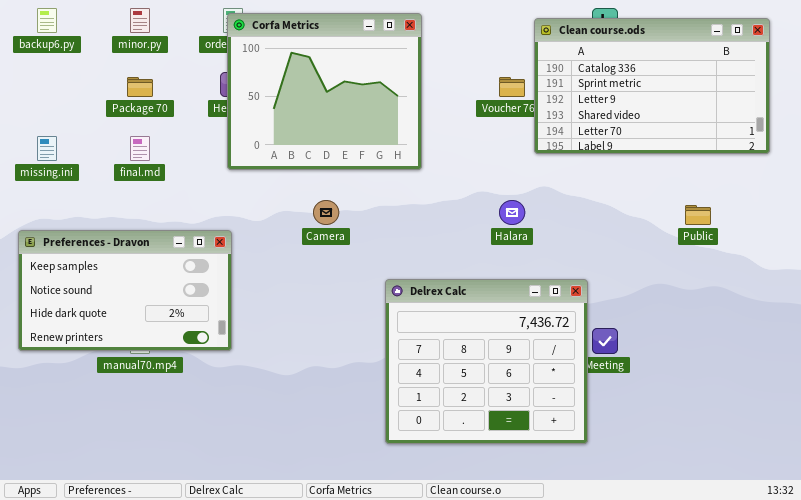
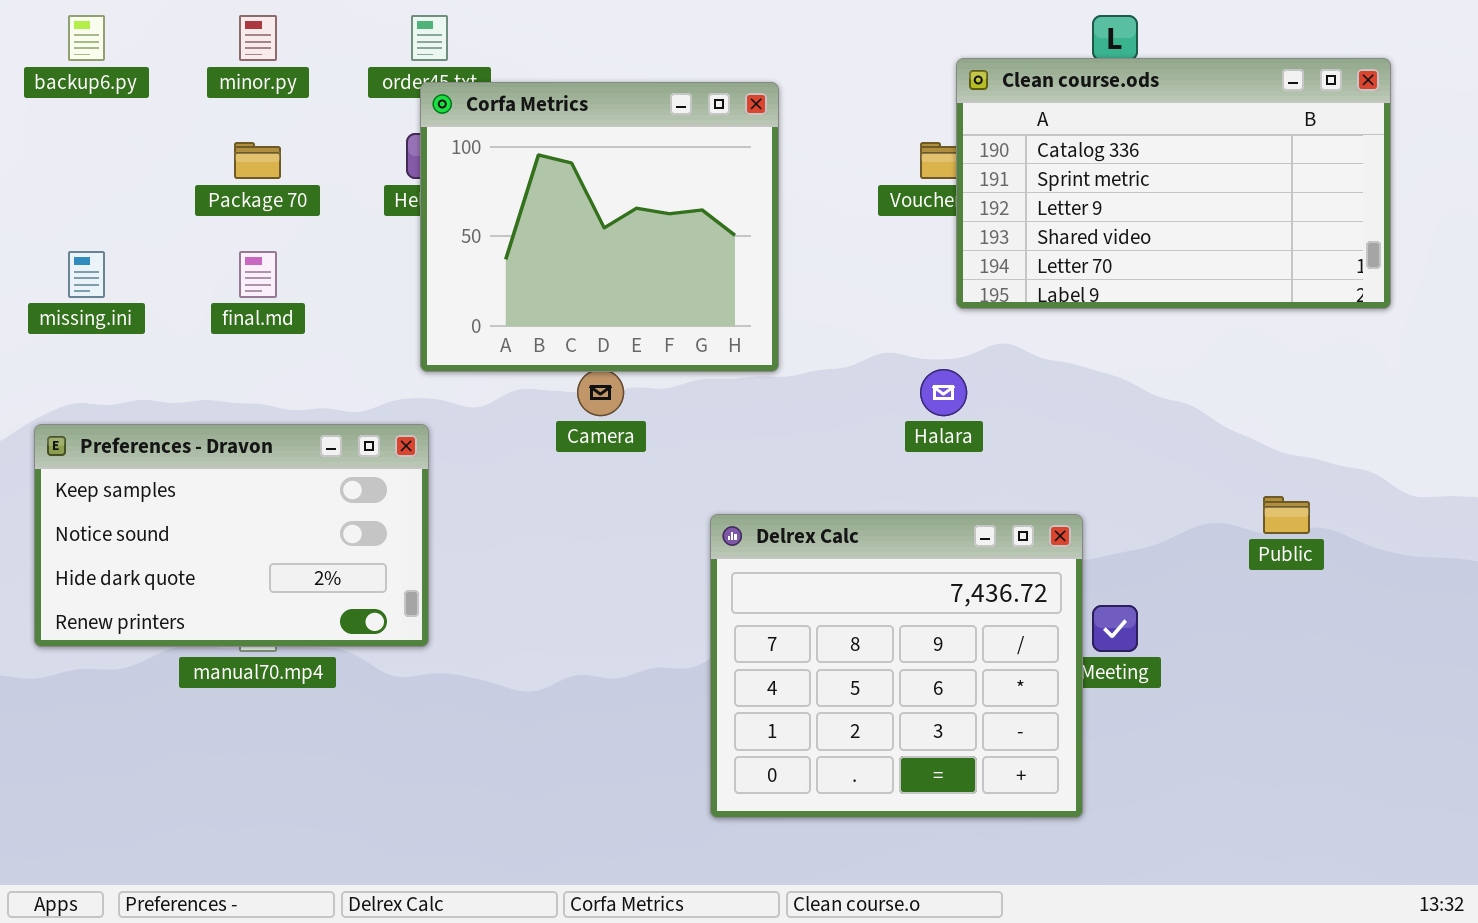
Corfa Metrics: [227,13,422,170] -> [420,82,779,372], moved
Clean course.ods: [534,18,770,154] -> [956,58,1391,309], moved
Public: [685,205,711,225] -> [1263,496,1310,534], moved

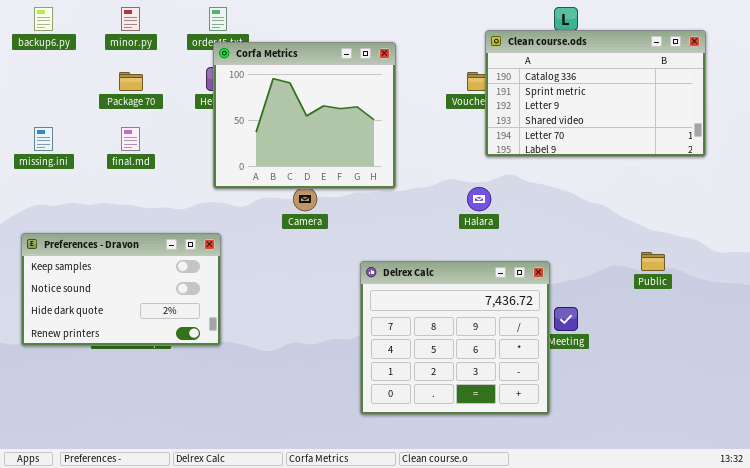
Preferences - Dravon: [34,424,429,647] -> [21,233,221,346], moved

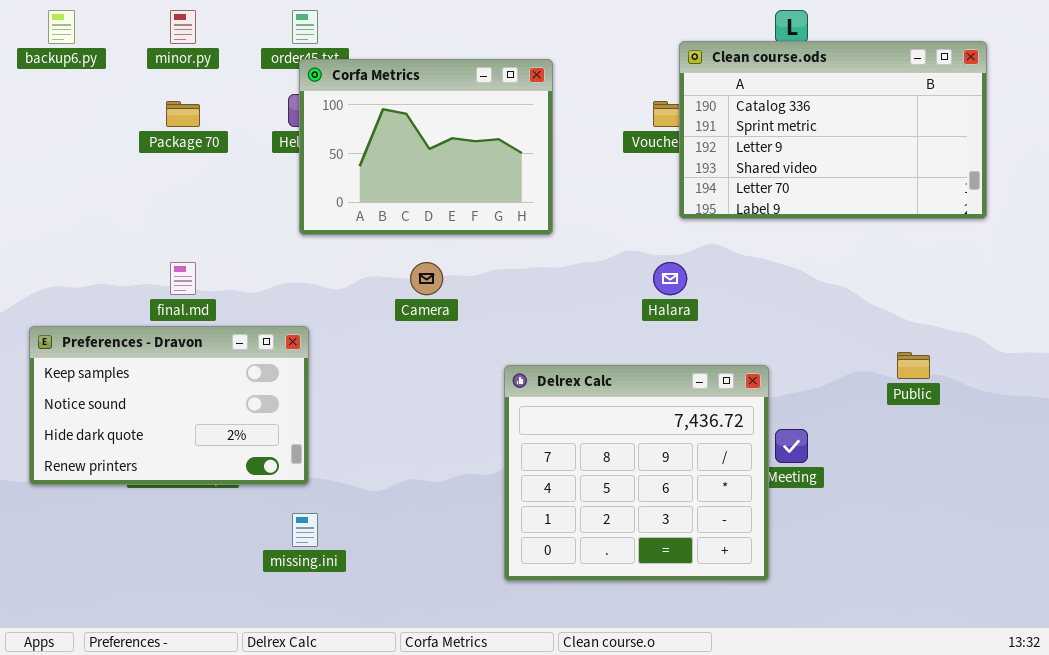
Corfa Metrics: [213,42,396,189] -> [299,59,553,235], resized
missing.ini: [34,127,53,151] -> [292,513,318,547], moved
final.md: [121,127,140,151] -> [170,262,196,295], moved

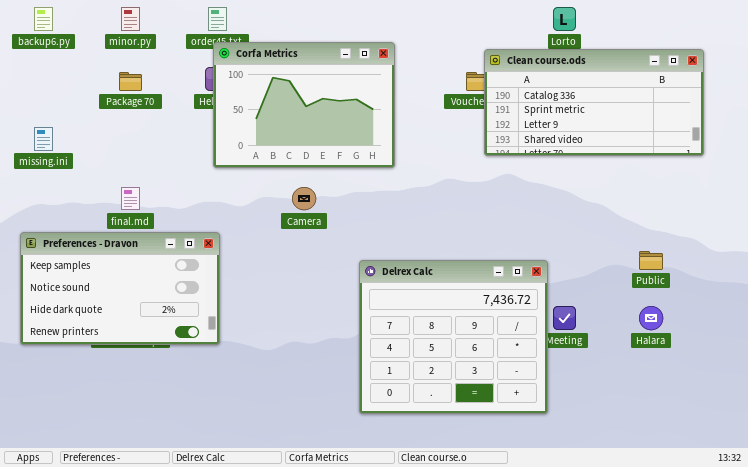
Clean course.ods: [679,41,987,219] -> [484,49,704,156], resized
Halara: [653,262,687,295] -> [639,306,663,330], moved
missing.ini: [292,513,318,547] -> [34,127,53,151], moved

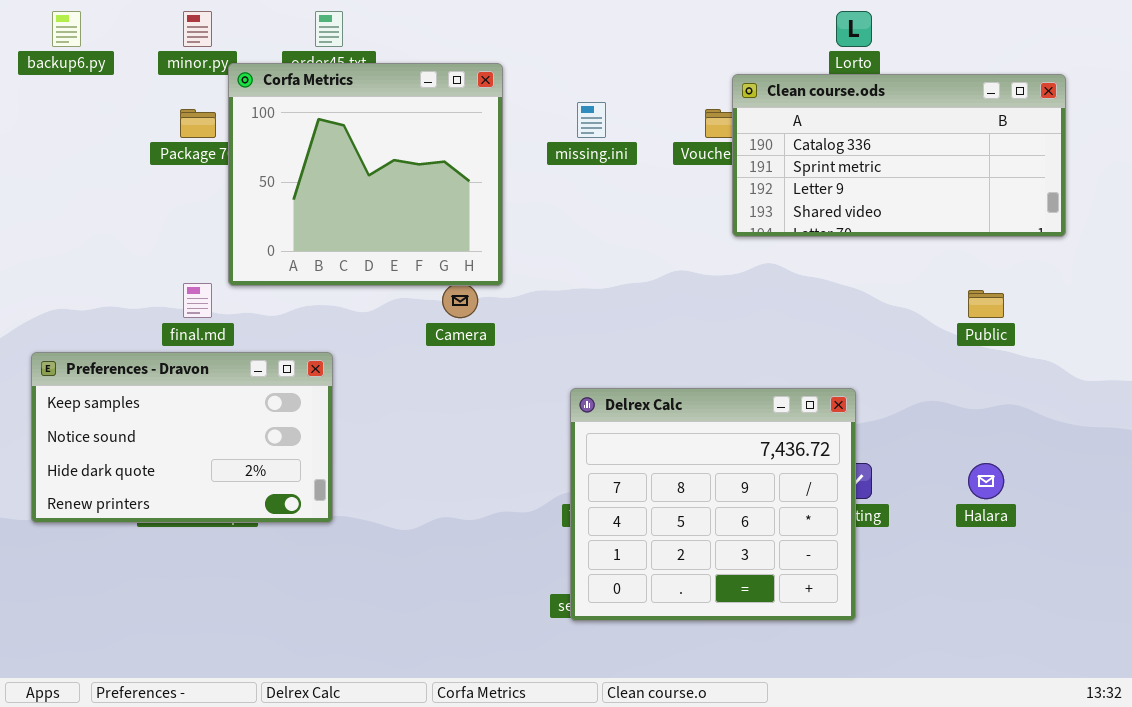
Corfa Metrics: [213,42,395,168] -> [228,63,503,286], moved, resized
missing.ini: [34,127,53,151] -> [577,102,606,138], moved
Public: [639,251,663,270] -> [968,290,1004,318], moved
Delrex Calc: [359,260,548,414] -> [570,388,856,621], moved

